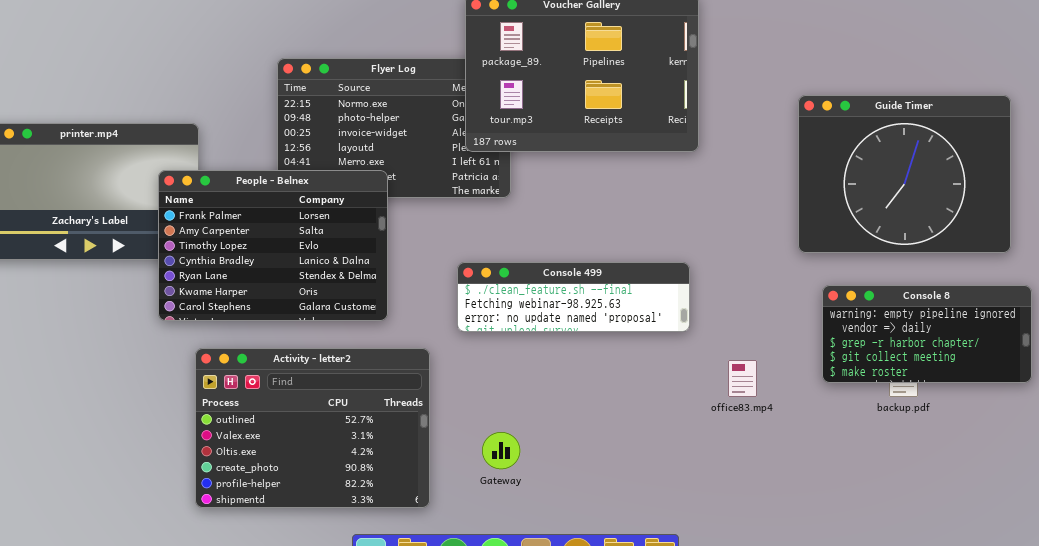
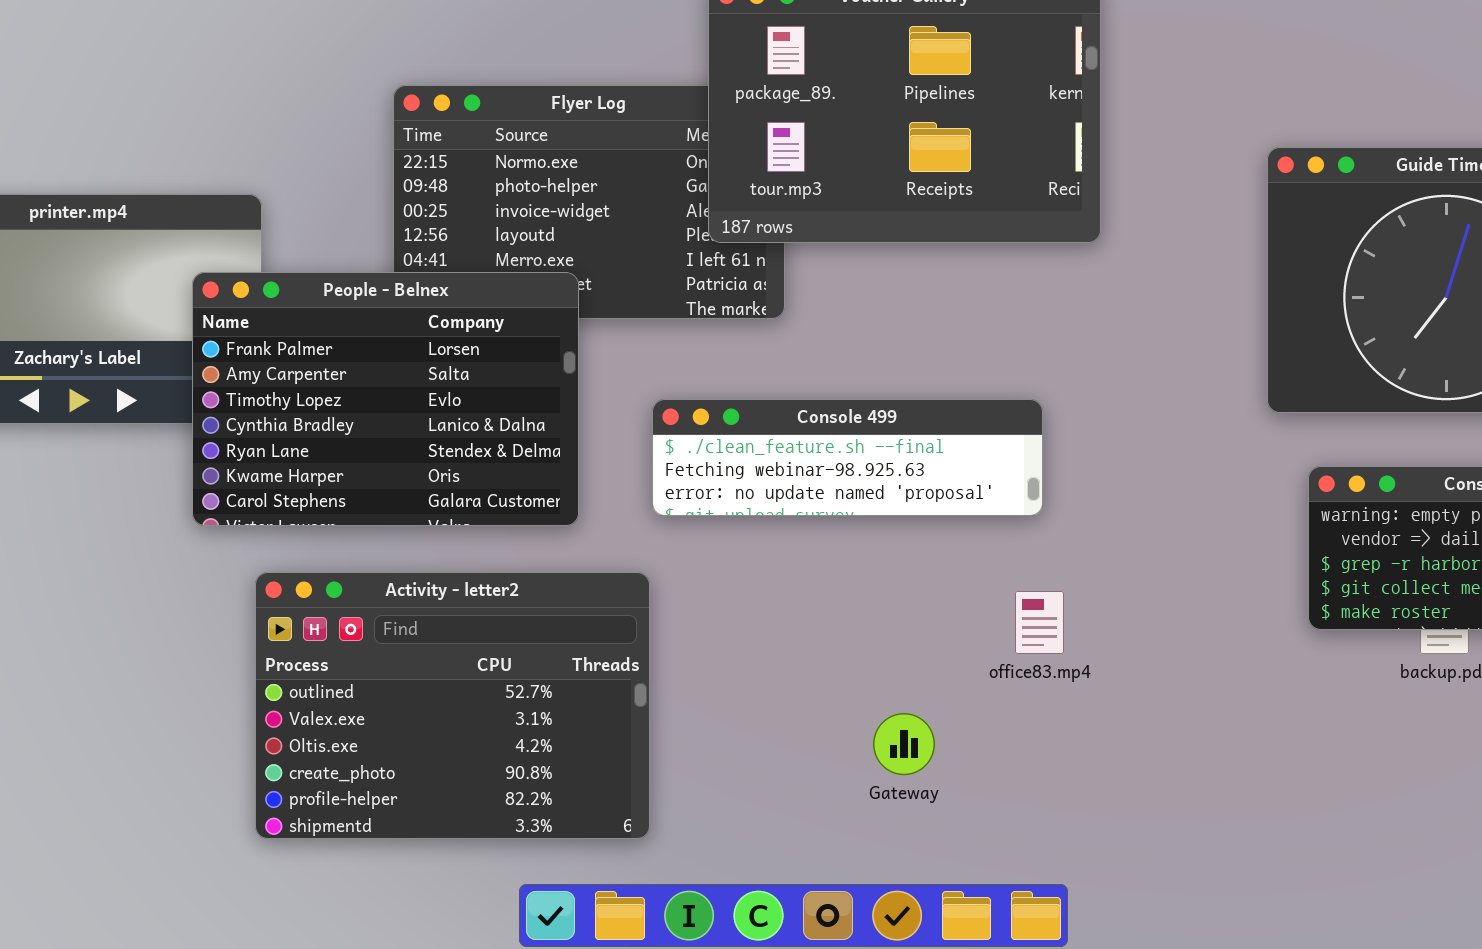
Console 499: [457,262,690,332] -> [652,399,1043,516], moved
office83.mp4: [728,360,757,397] -> [1015,591,1064,654], moved
Gateway: [482,432,520,469] -> [873,713,935,775], moved

